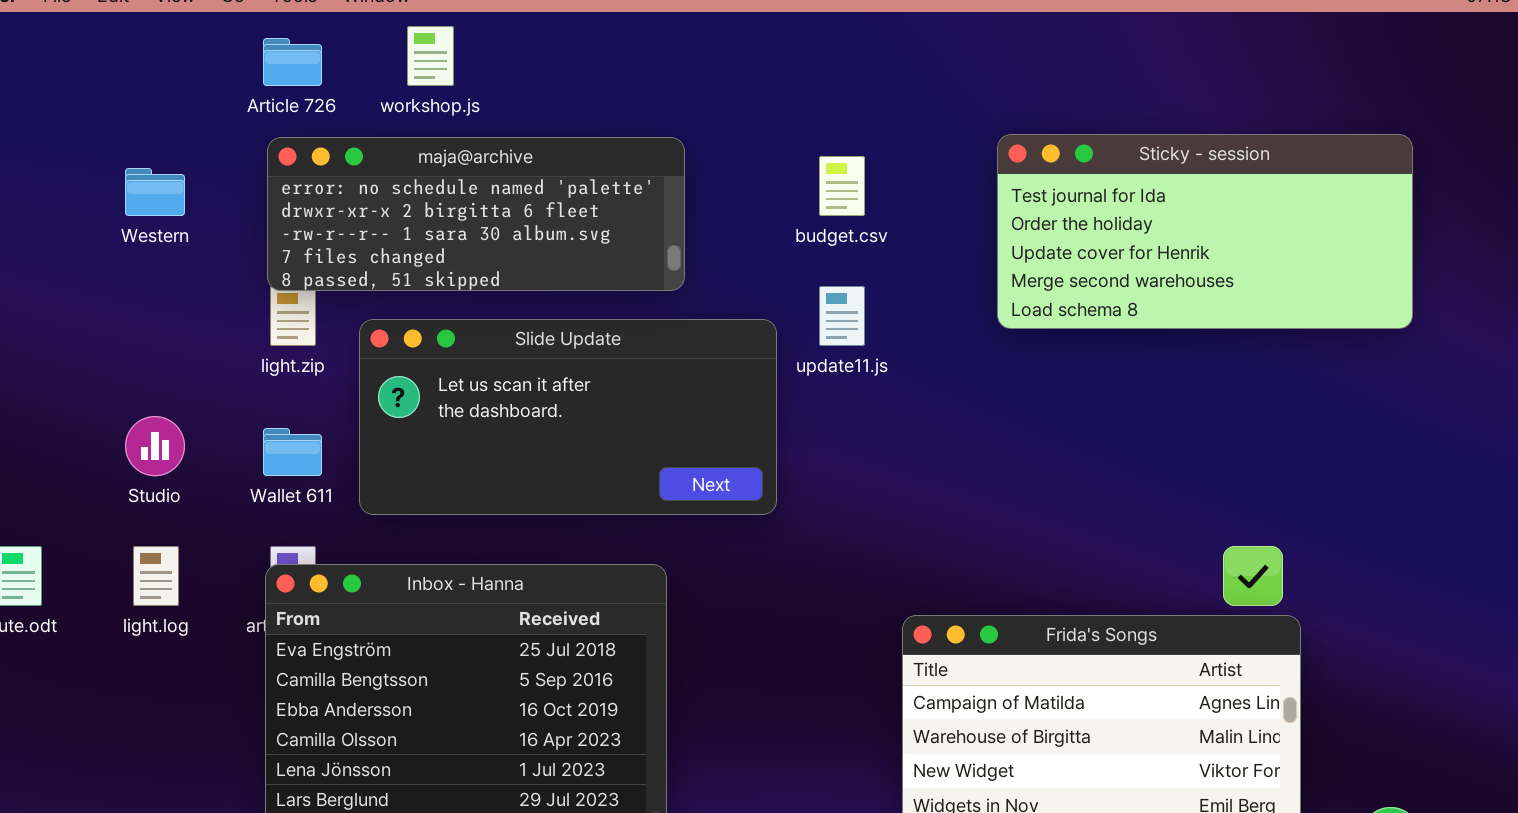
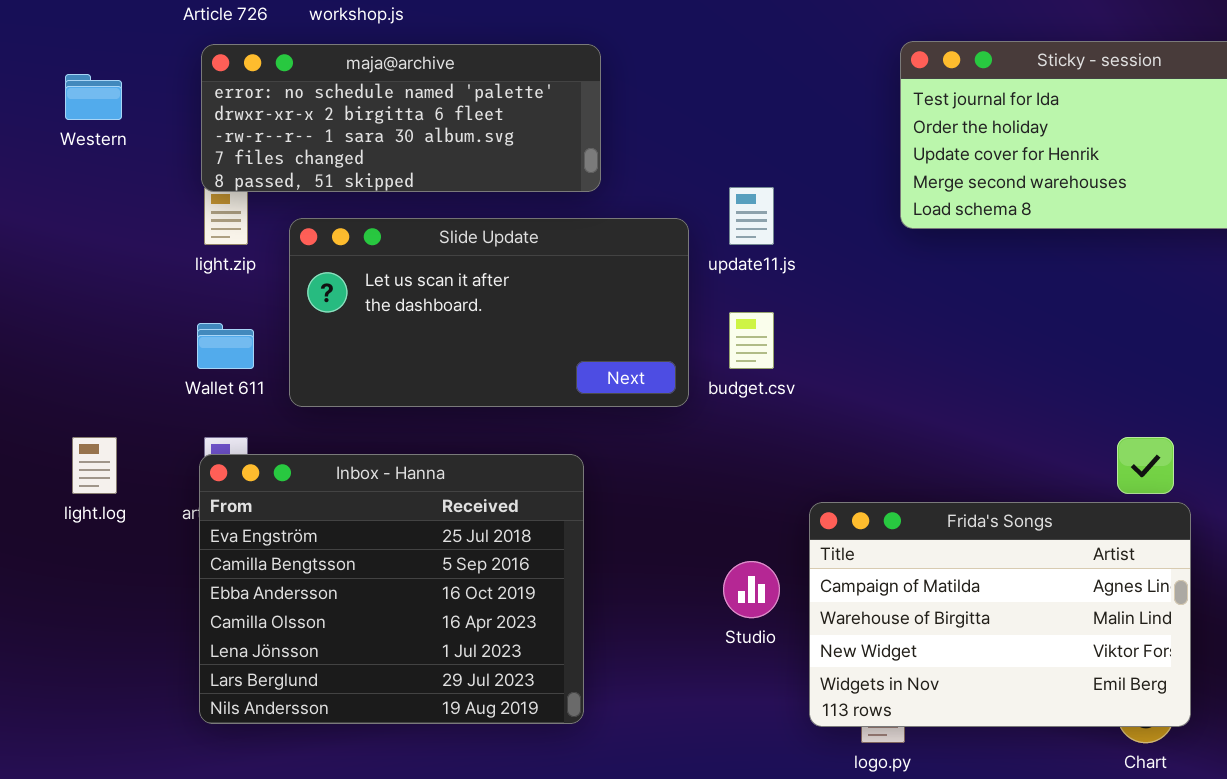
budget.csv: [819,156,865,216] -> [729,312,774,369], moved
Studio: [125,416,185,476] -> [723,561,780,618], moved

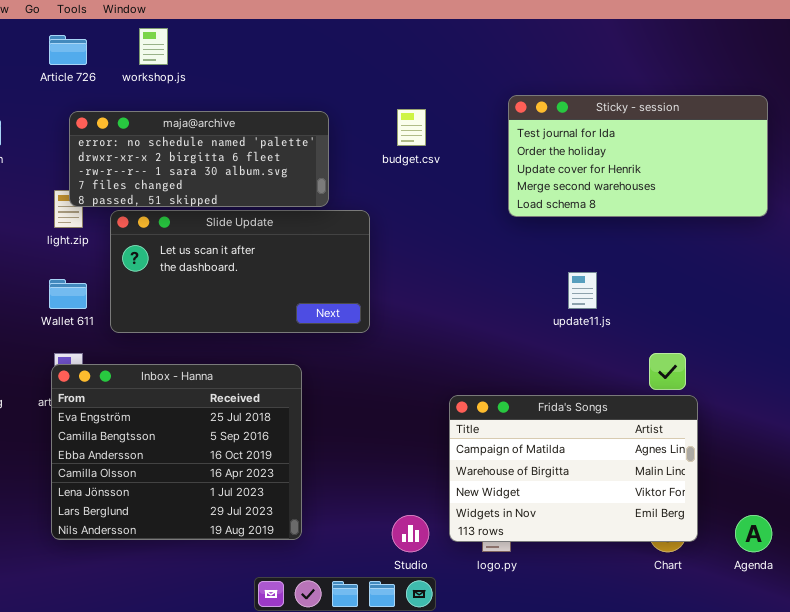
maja@archive: [201,44,601,192] -> [69,111,329,207], moved
update11.js: [729,187,774,245] -> [568,272,597,309], moved
budget.csv: [729,312,774,369] -> [397,109,426,146], moved
Studio: [723,561,780,618] -> [392,515,429,552], moved

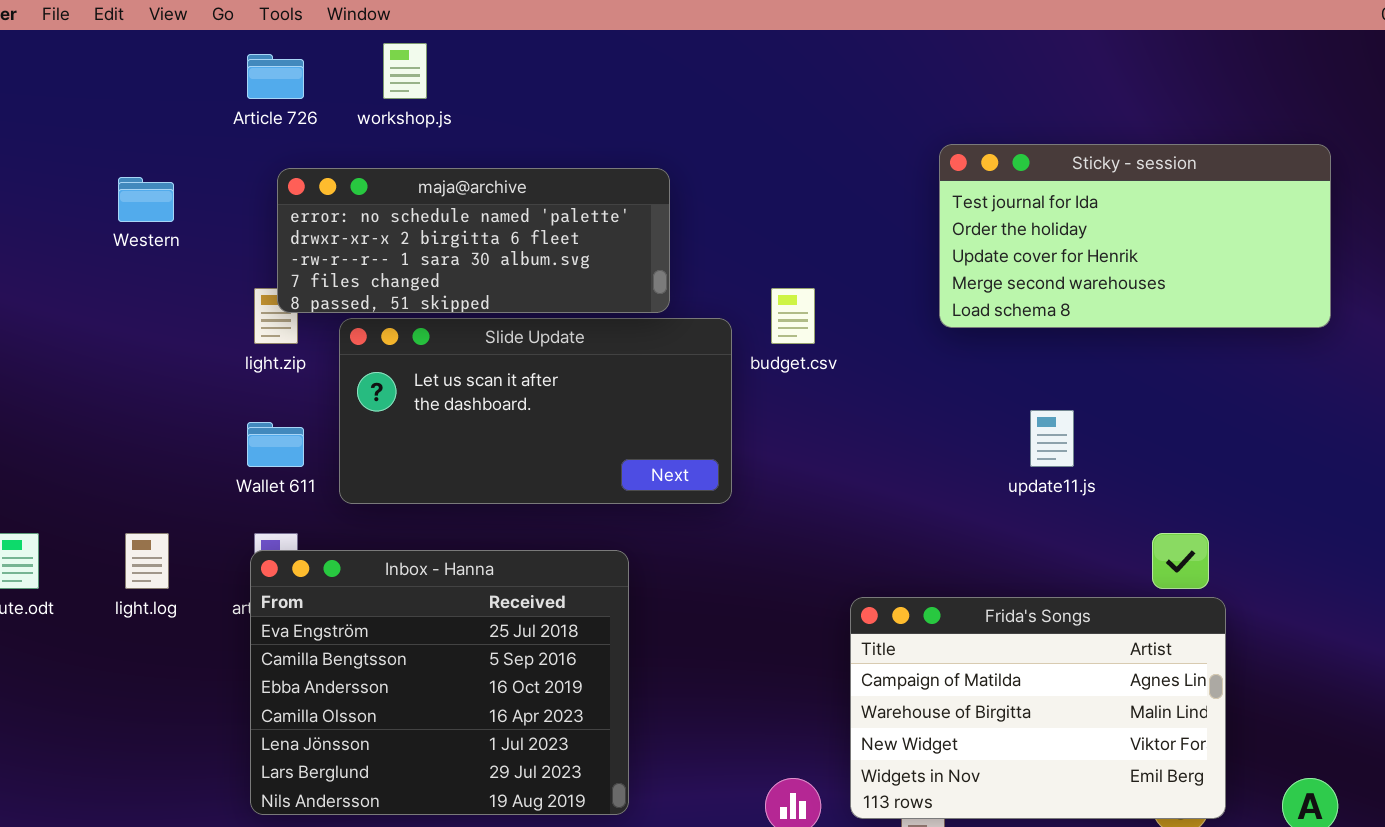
budget.csv: [397,109,426,146] -> [771,288,815,344], moved

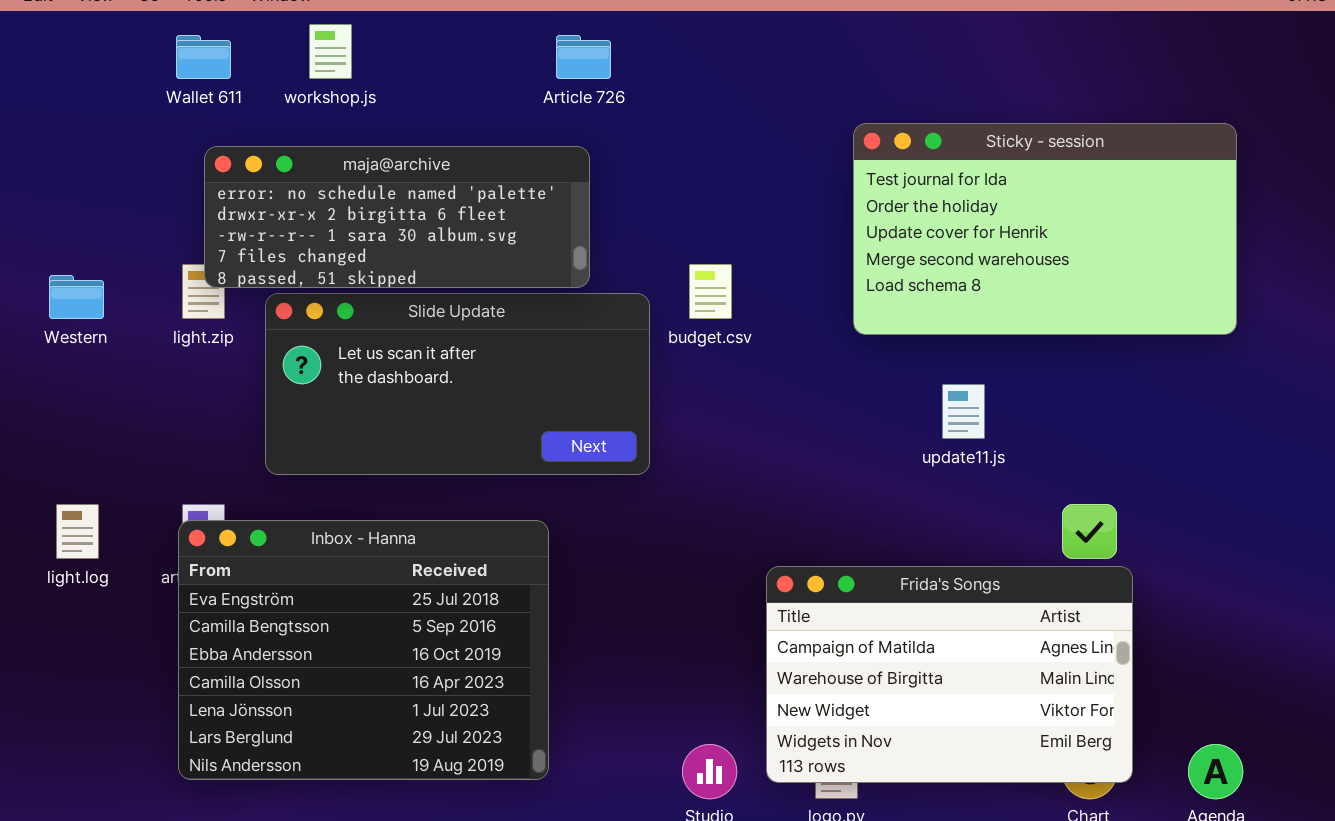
Article 726: [247,54,304,99] -> [556,35,611,79], moved
Sticky - session: [939,144,1331,328] -> [853,123,1237,335], resized
Western: [118,177,174,222] -> [49,275,104,319], moved
Wallet 611: [247,422,304,467] -> [176,35,231,79], moved

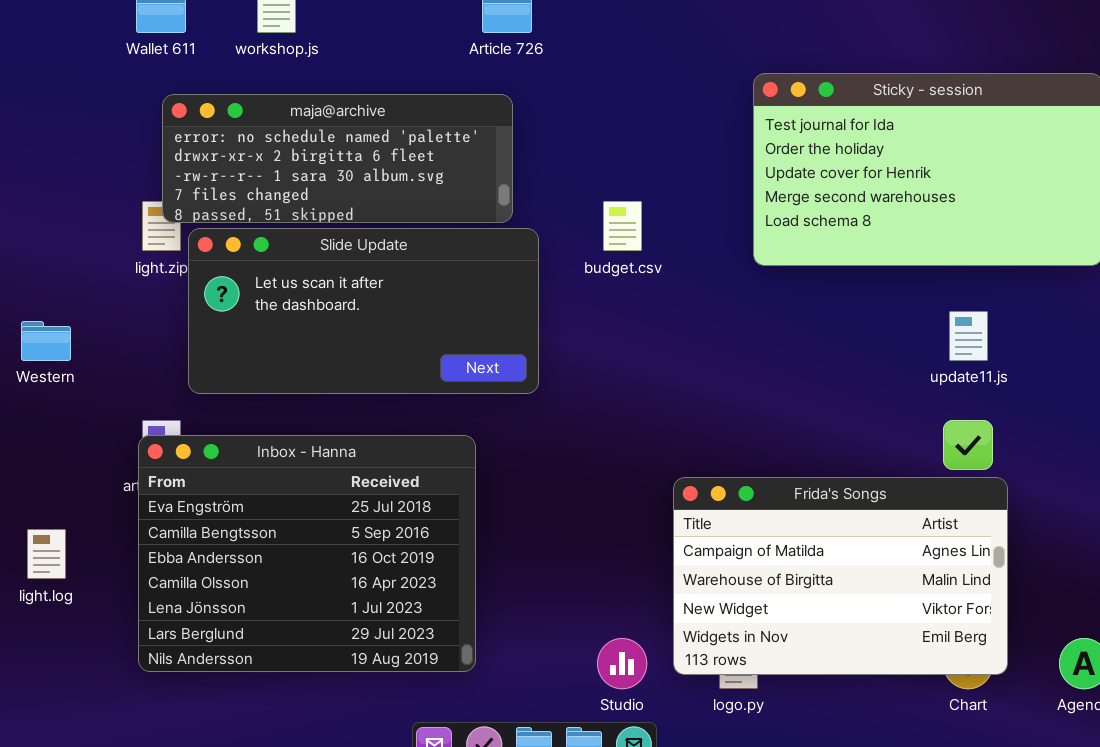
Western: [49,275,104,319] -> [21,321,71,361], moved
Slide Update: [265,293,650,475] -> [188,228,539,394], moved
update11.js: [942,384,985,439] -> [949,311,988,361], moved
light.log: [56,504,99,559] -> [27,529,66,579], moved

